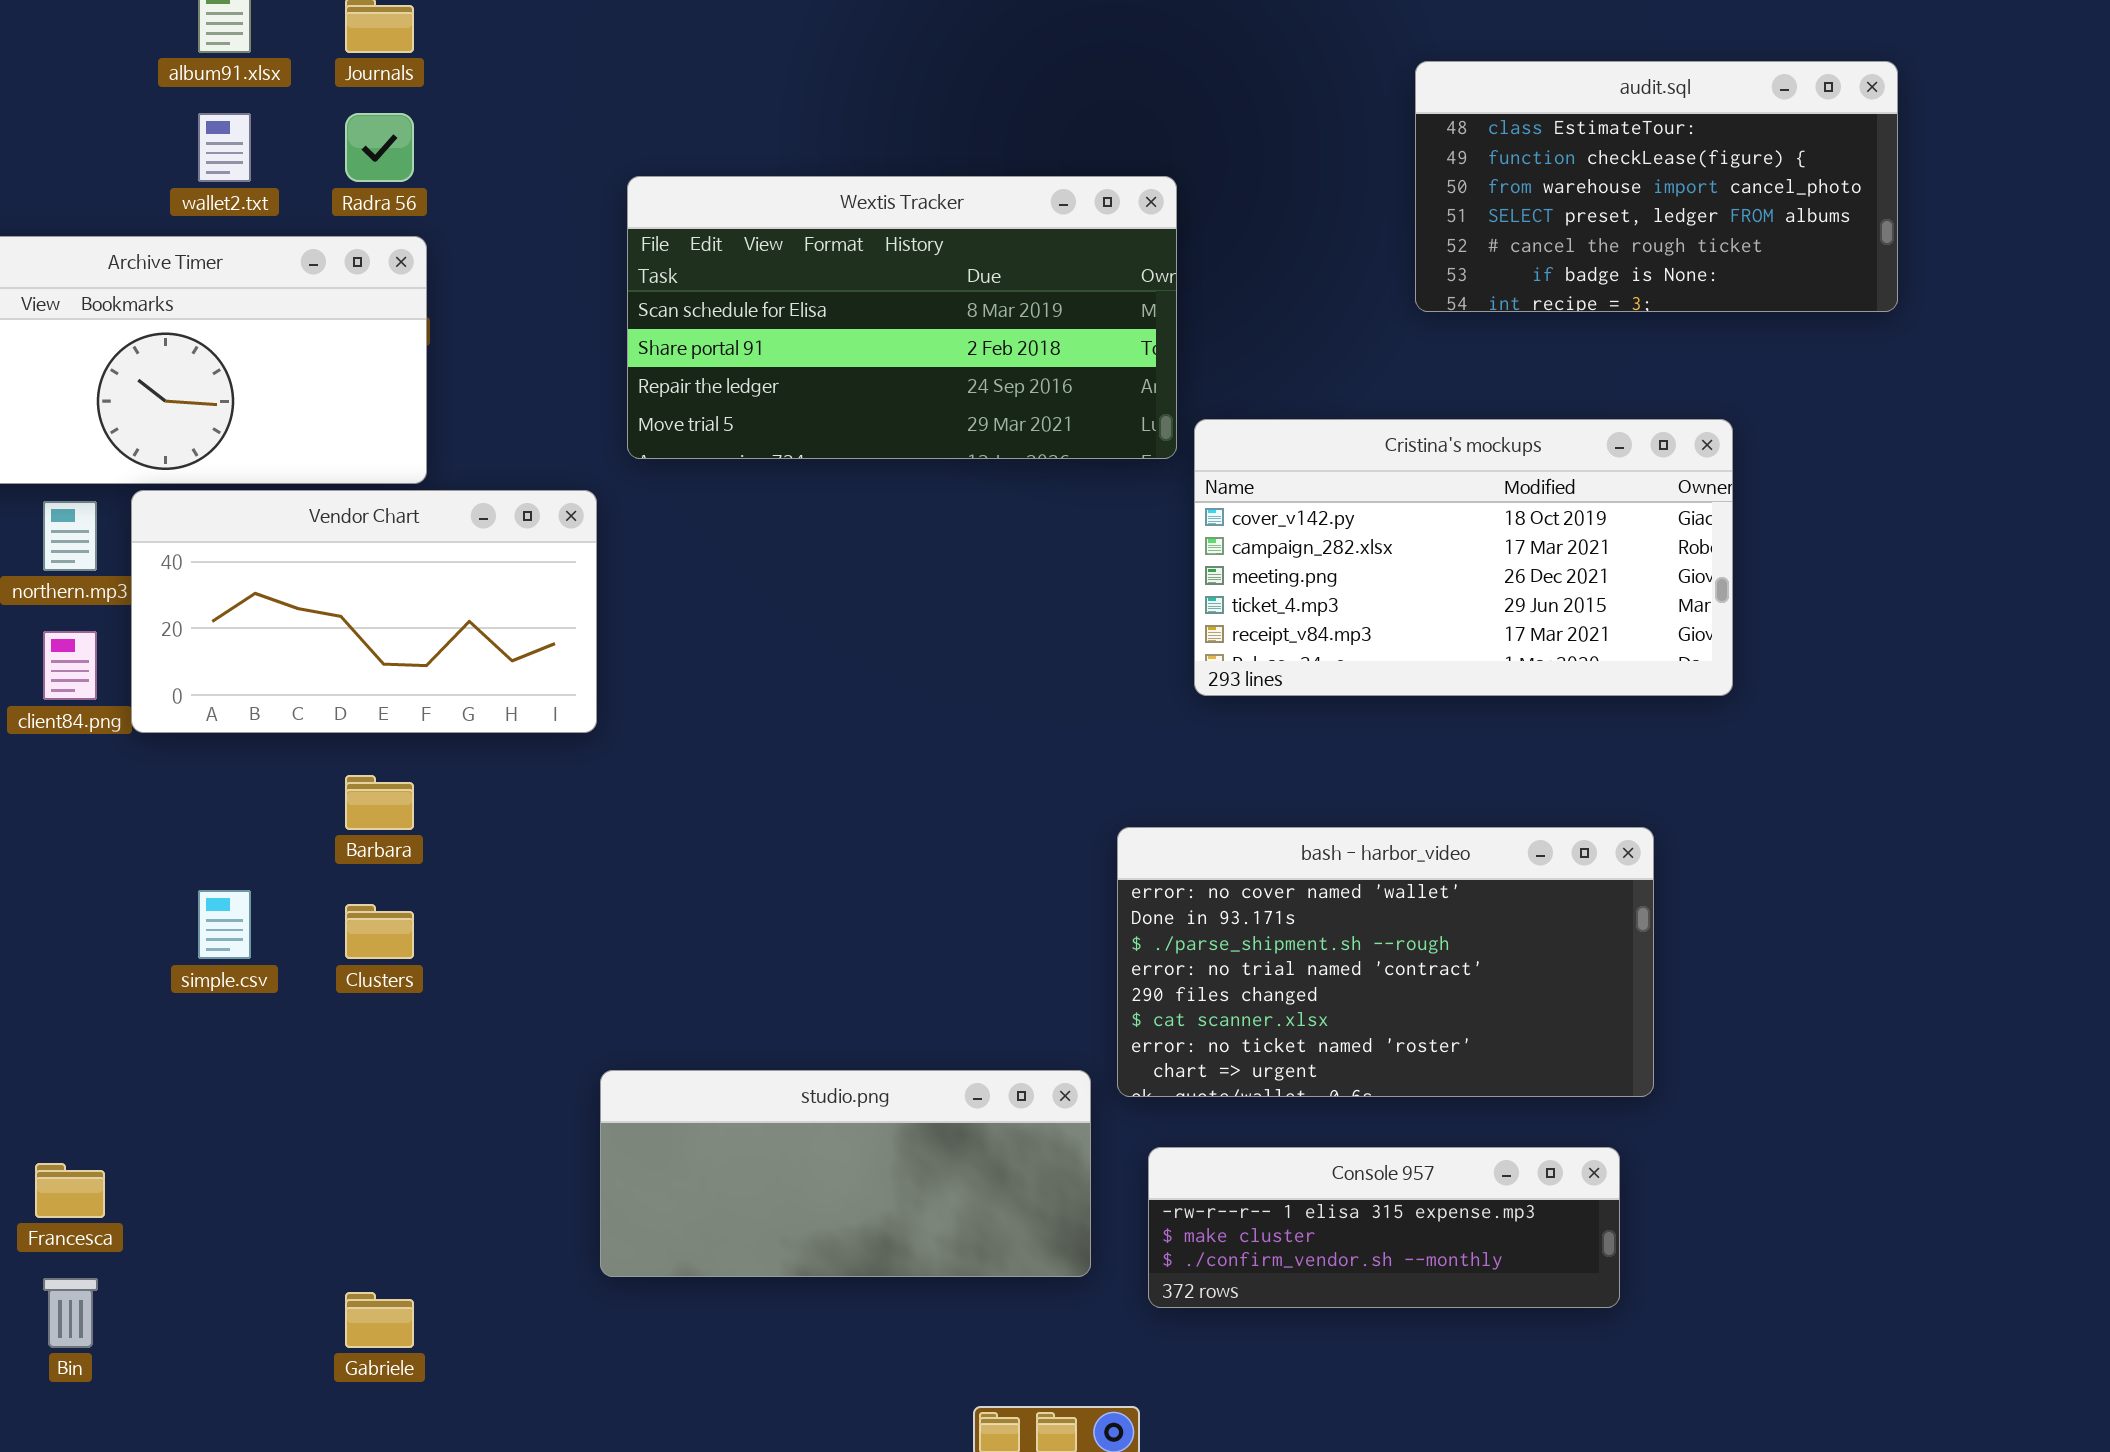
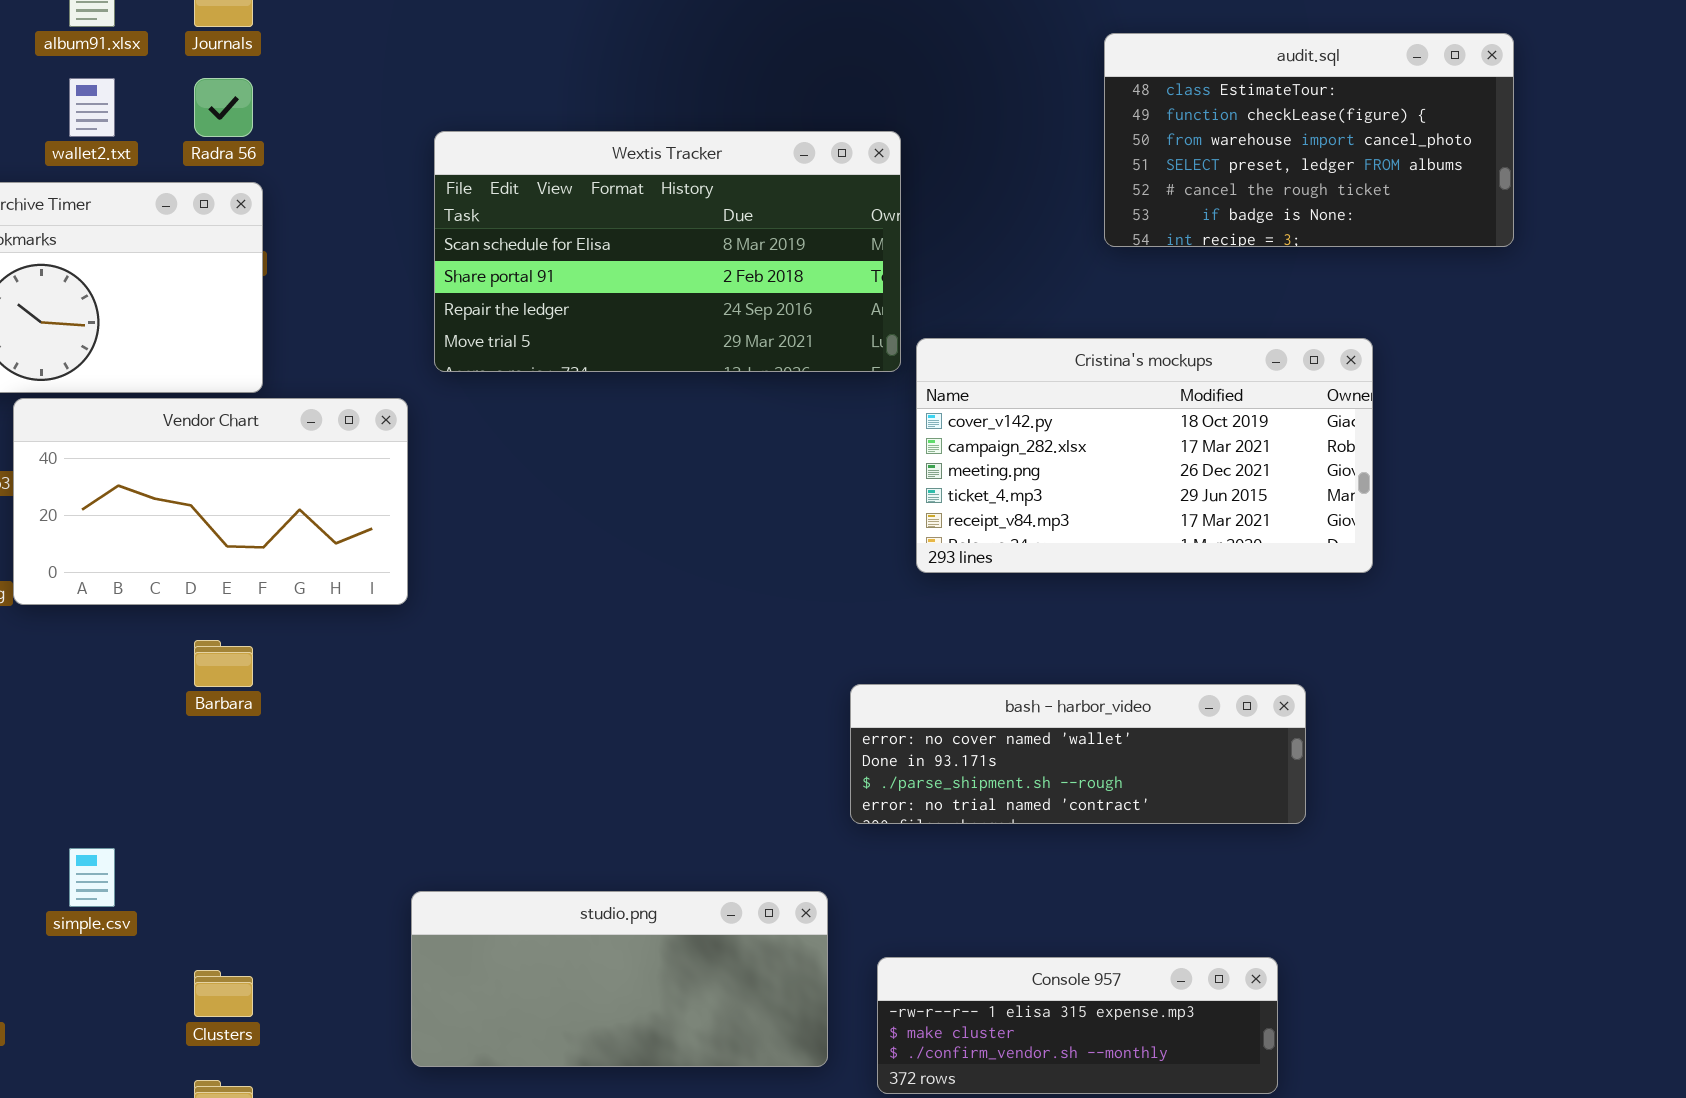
bash - harbor_video: [1117,827,1654,1097] -> [850,684,1306,824], resized
simple.csv: [198,890,251,959] -> [69,848,115,907], moved
Clusters: [345,904,414,959] -> [194,970,253,1017], moved

